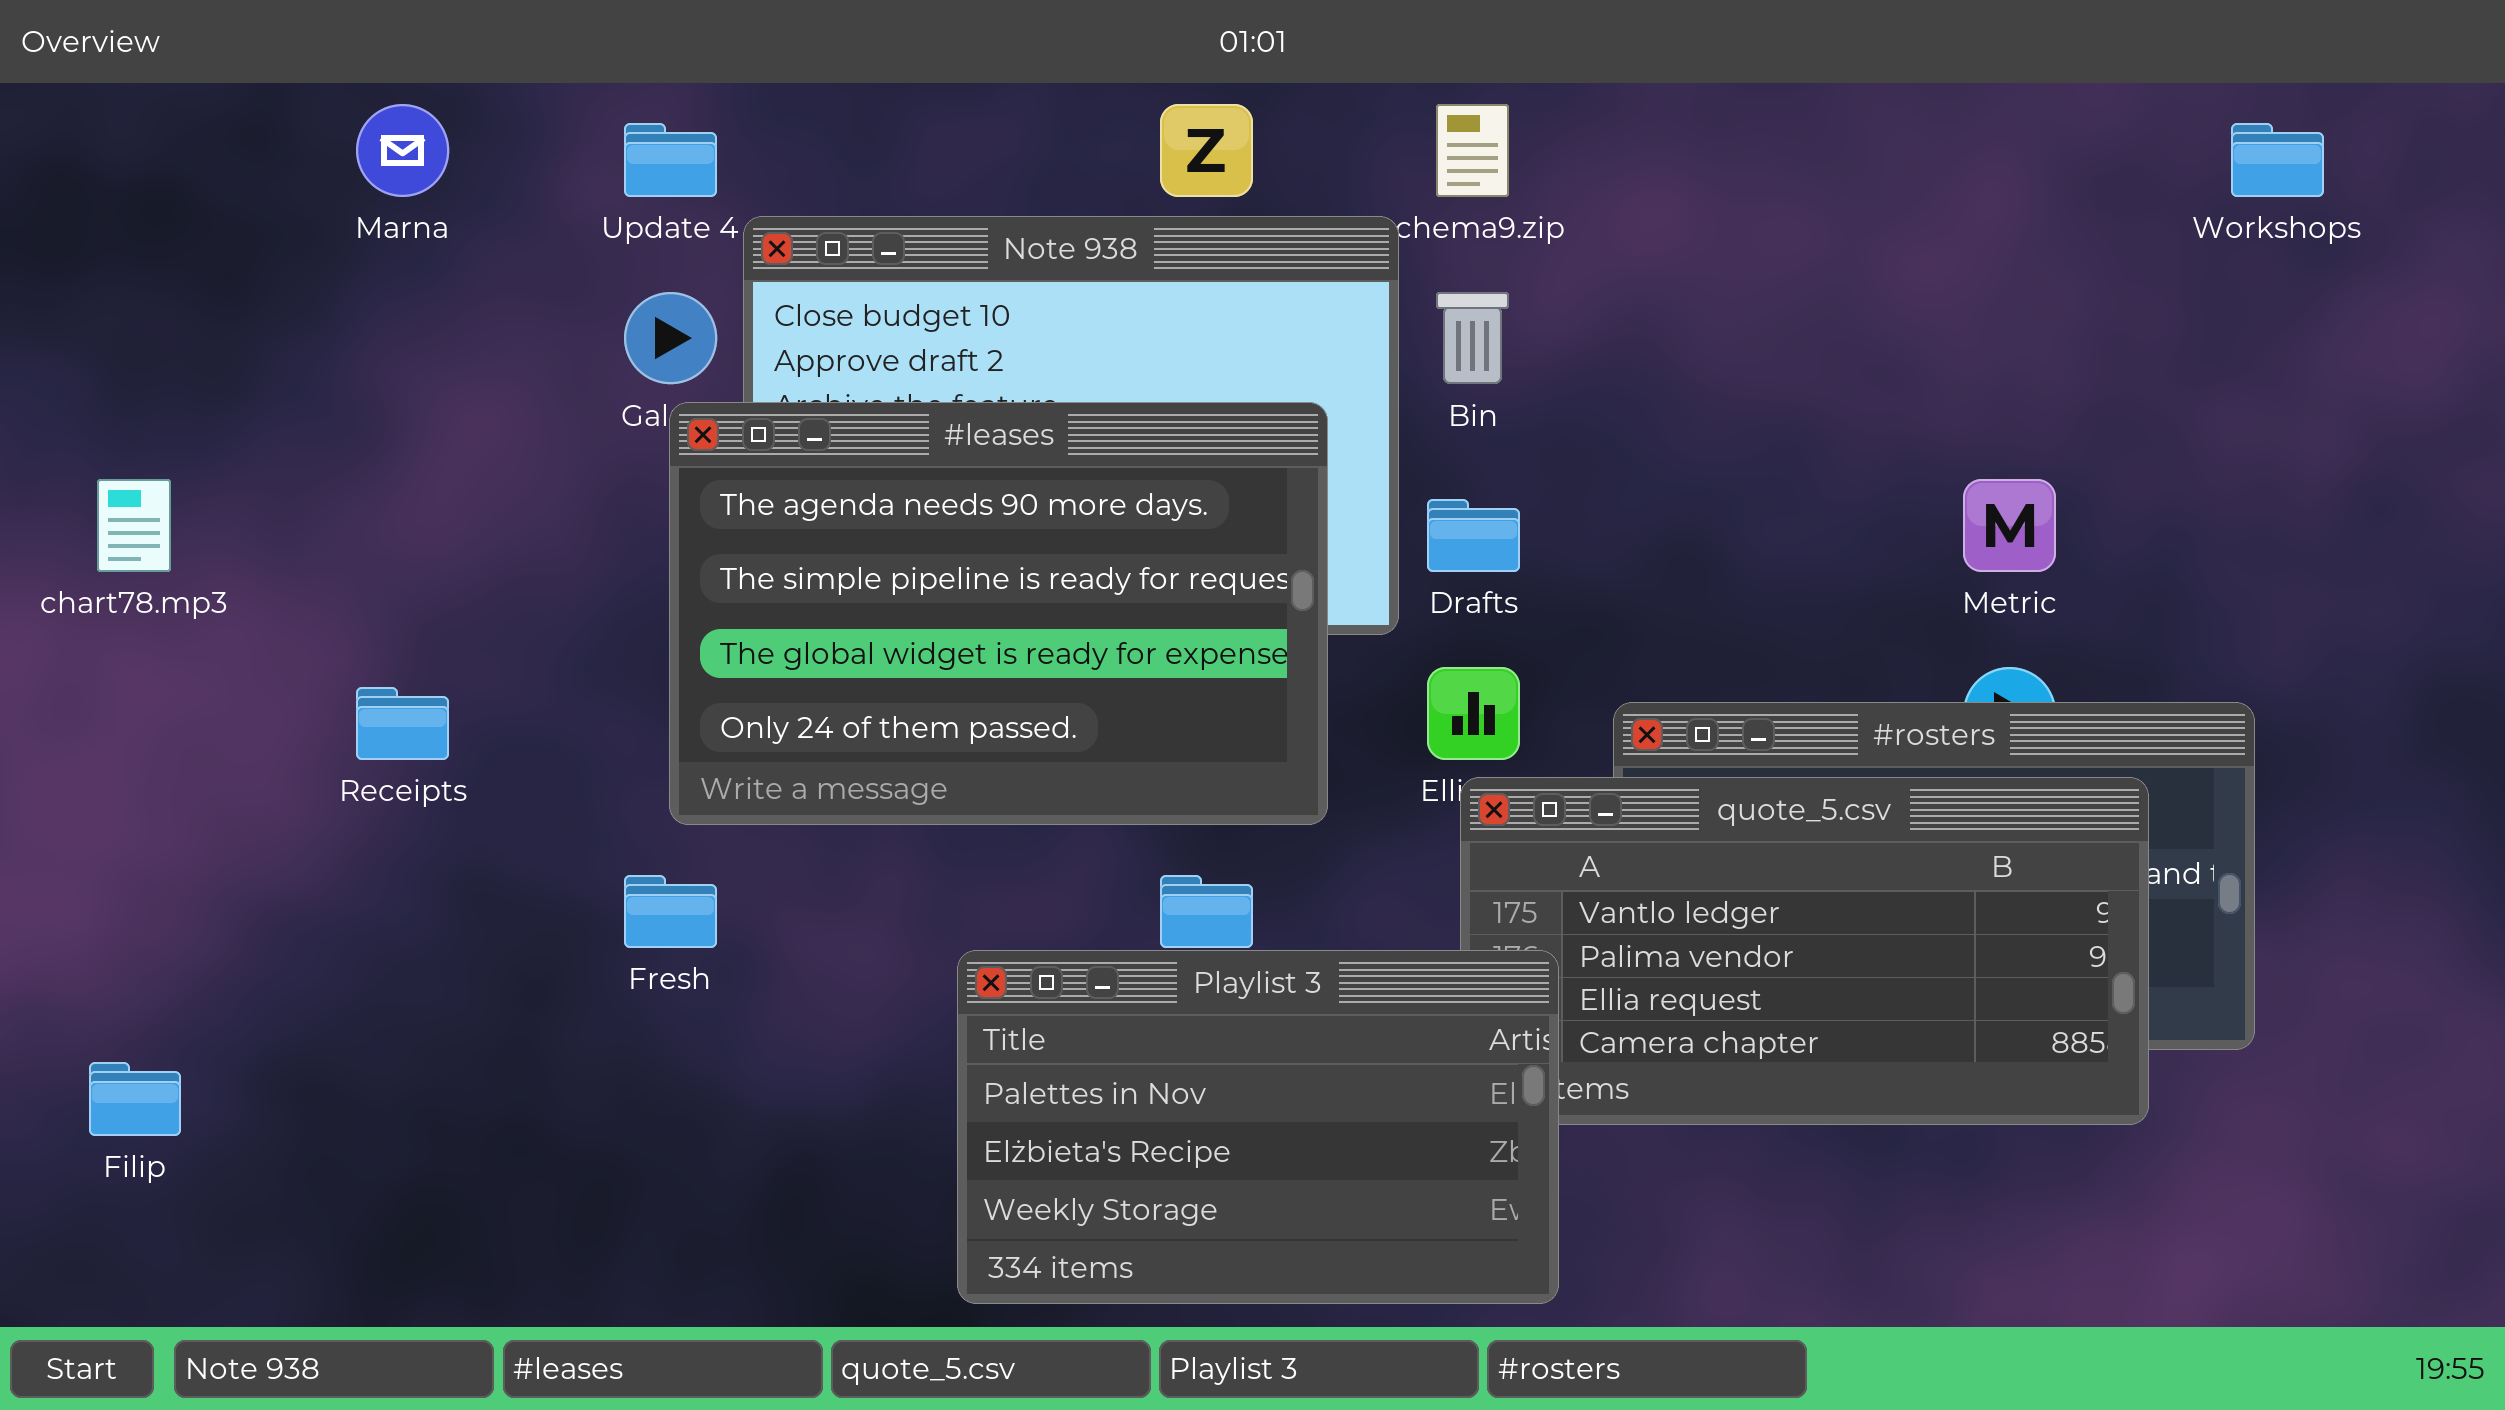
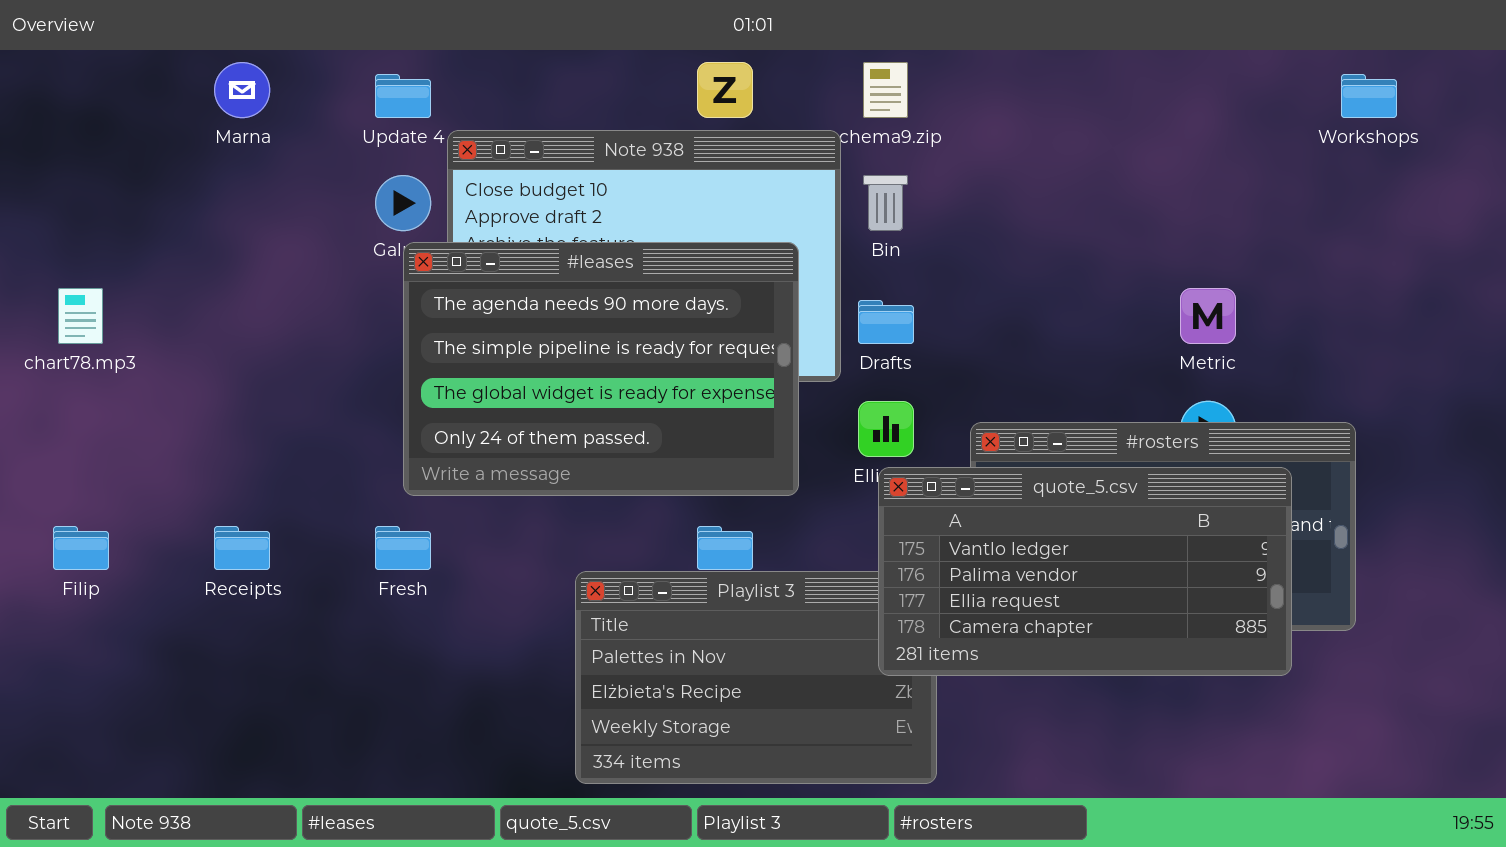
Receipts: [356,687,449,760] -> [214,526,270,570], moved
quote_5.csv: [1460,777,2149,1125] -> [878,467,1292,676], raised
Filip: [89,1062,181,1136] -> [53,526,109,570], moved

